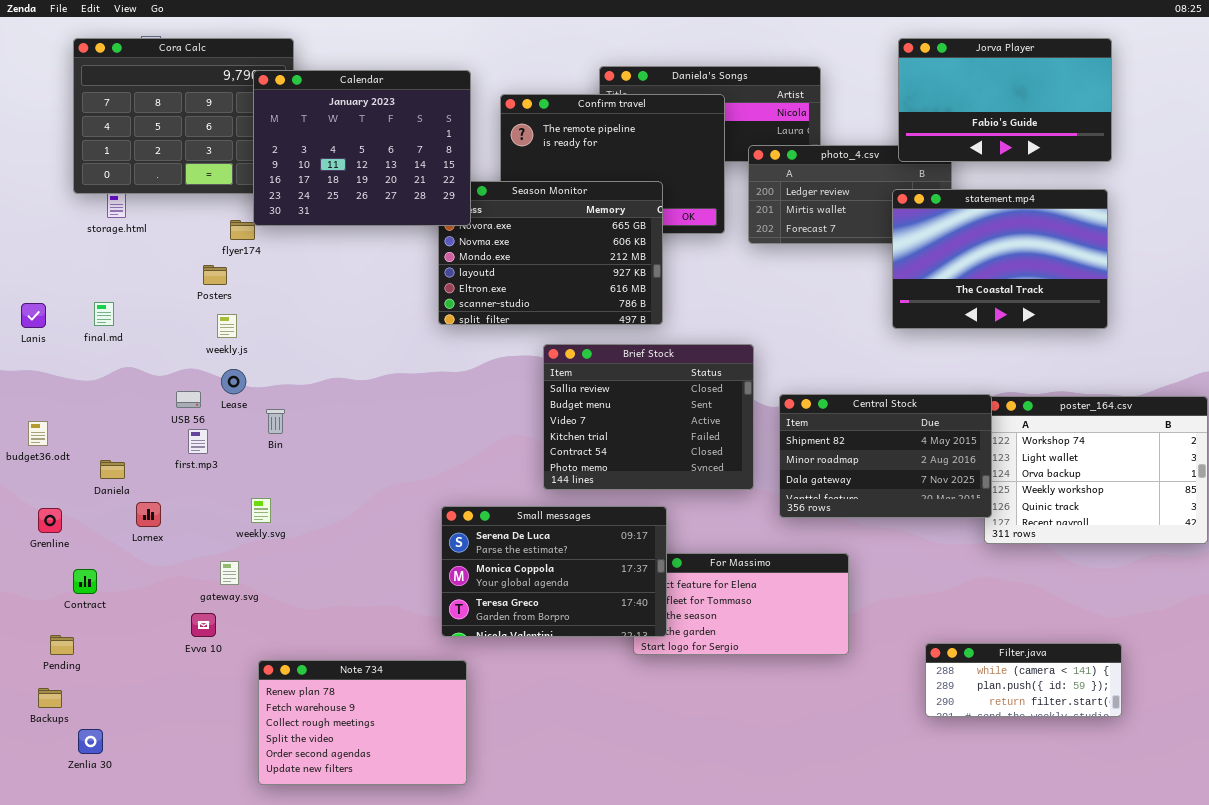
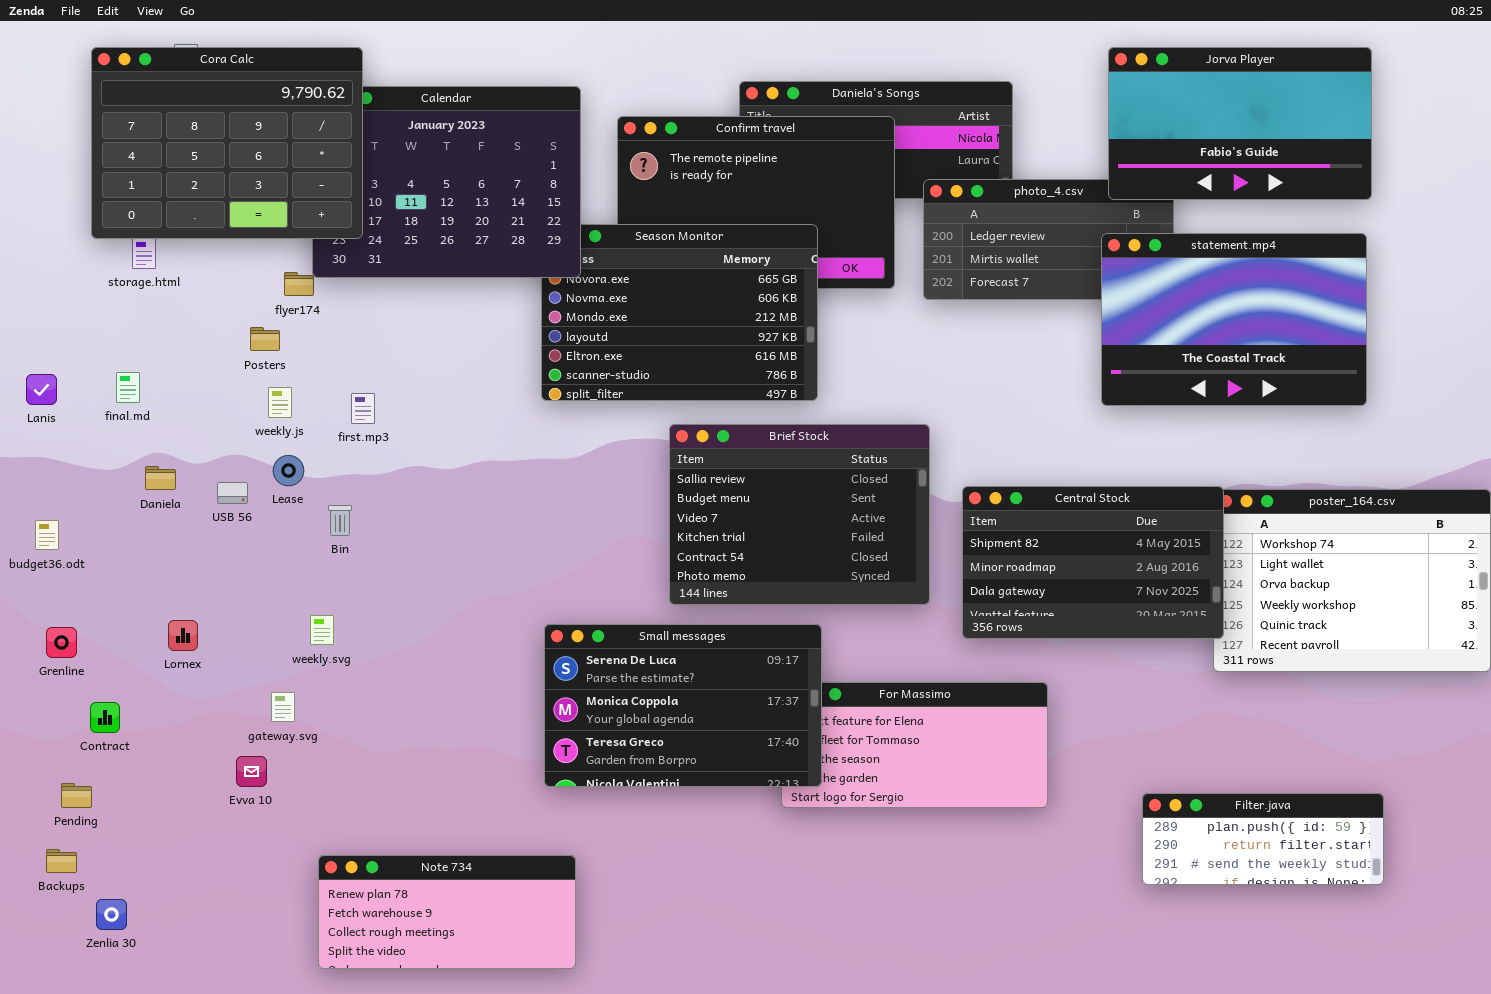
Cora Calc: [73,38,294,194] -> [91,47,363,239], raised
first.mp3: [188,429,208,454] -> [351,393,375,424], moved
Daniela: [100,460,125,479] -> [145,466,176,490], moved
Filter.java: [925,643,1122,717] -> [1142,793,1384,885], scrolled down 1 row
Note 734: [258,660,467,785] -> [318,855,576,969], resized

